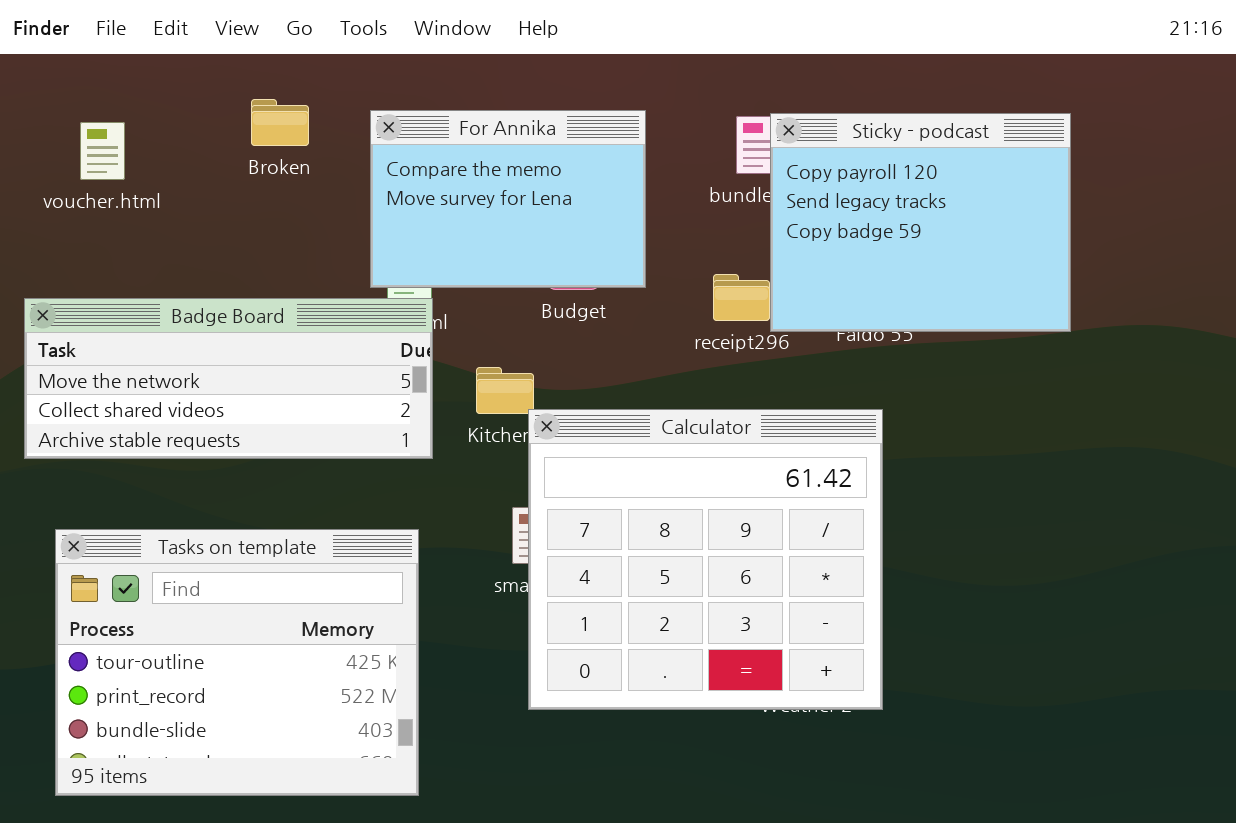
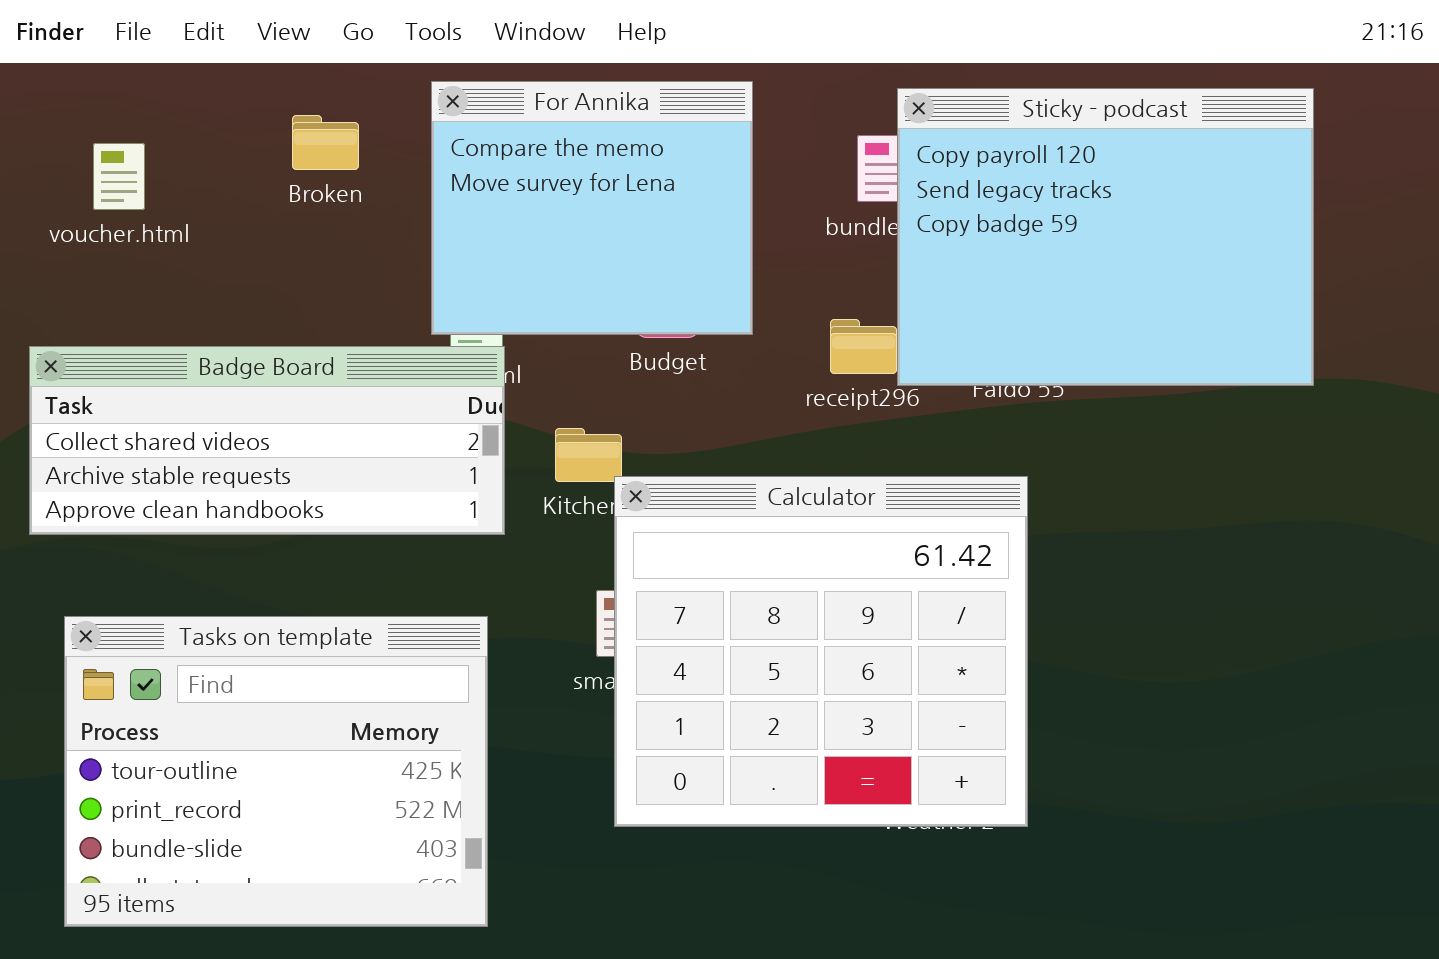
For Annika: [370,110,646,288] -> [431,81,753,335], resized
Sticky - podcast: [770,113,1071,332] -> [897,88,1314,386], resized
Badge Board: [24,298,433,459] -> [29,346,505,535], scrolled down 1 row

